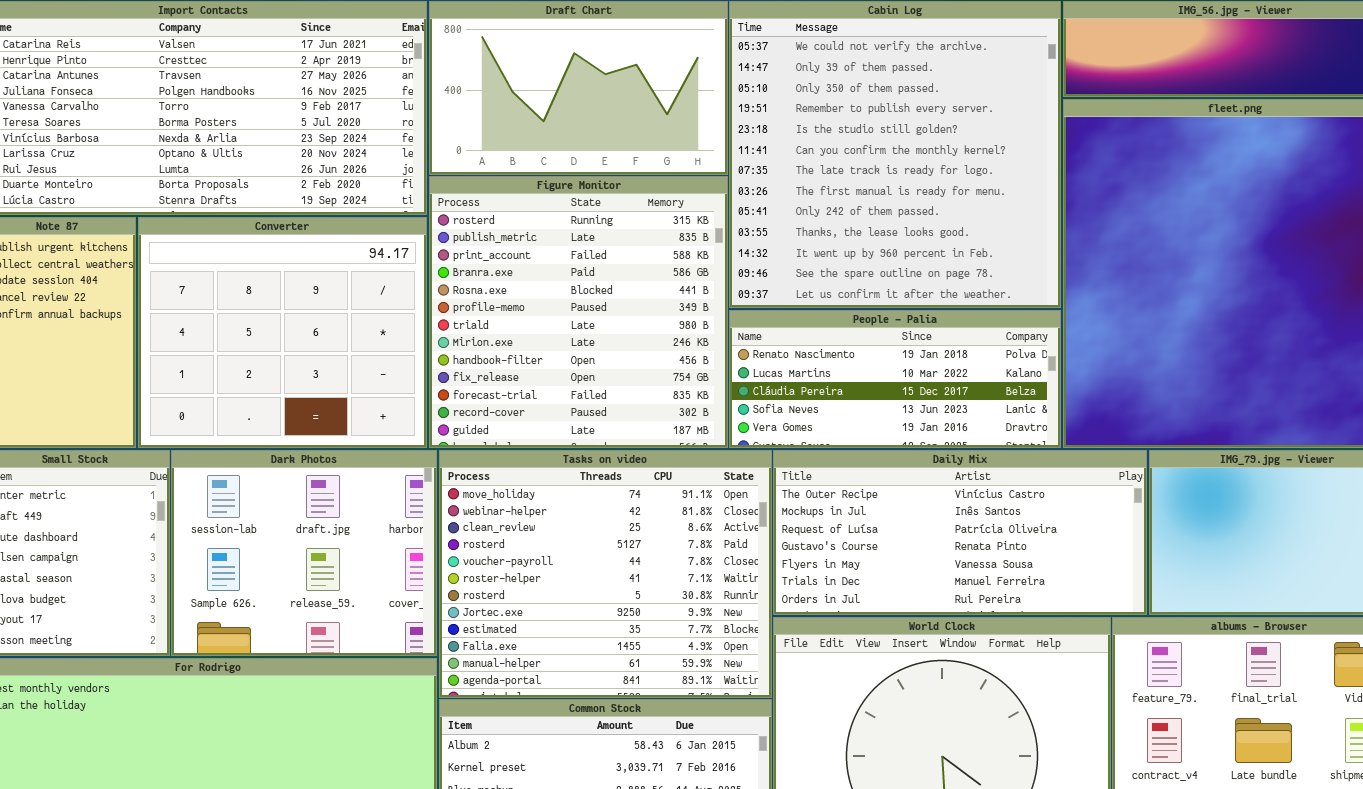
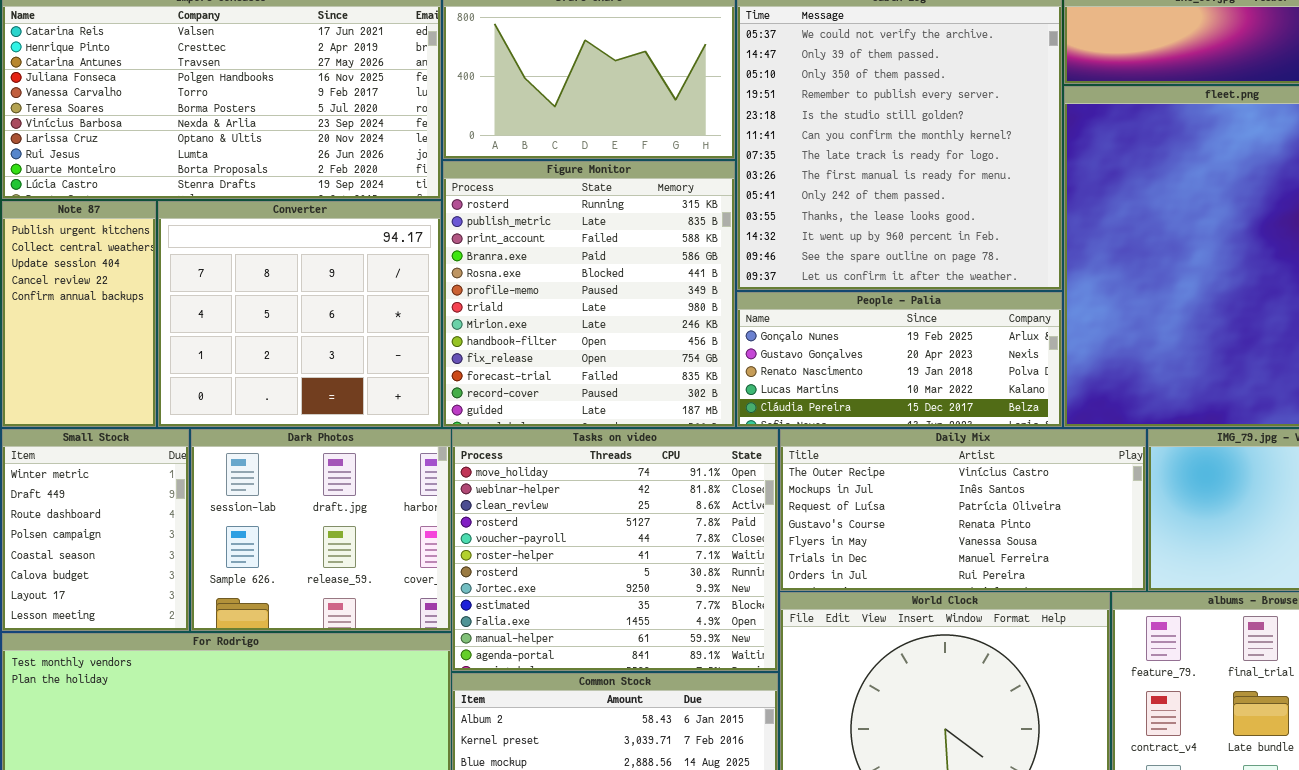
People - Palia: [729,310,1061,448] -> [737,292,1062,427], scrolled up 2 rows

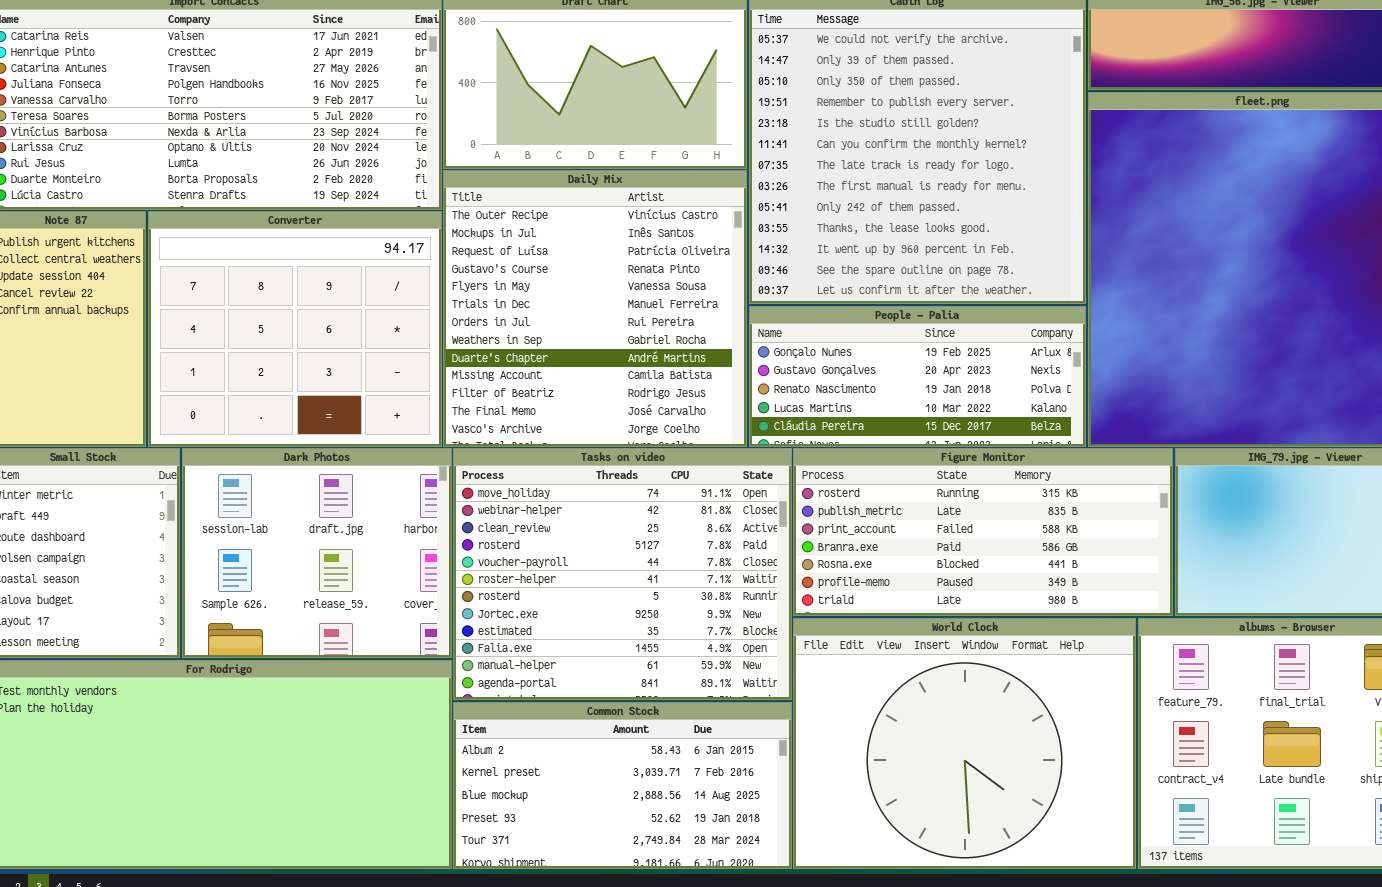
Figure Monitor: [443,161,735,427] -> [793,448,1173,616], moved, resized
Daily Mix: [780,429,1146,591] -> [443,170,747,447], moved, resized

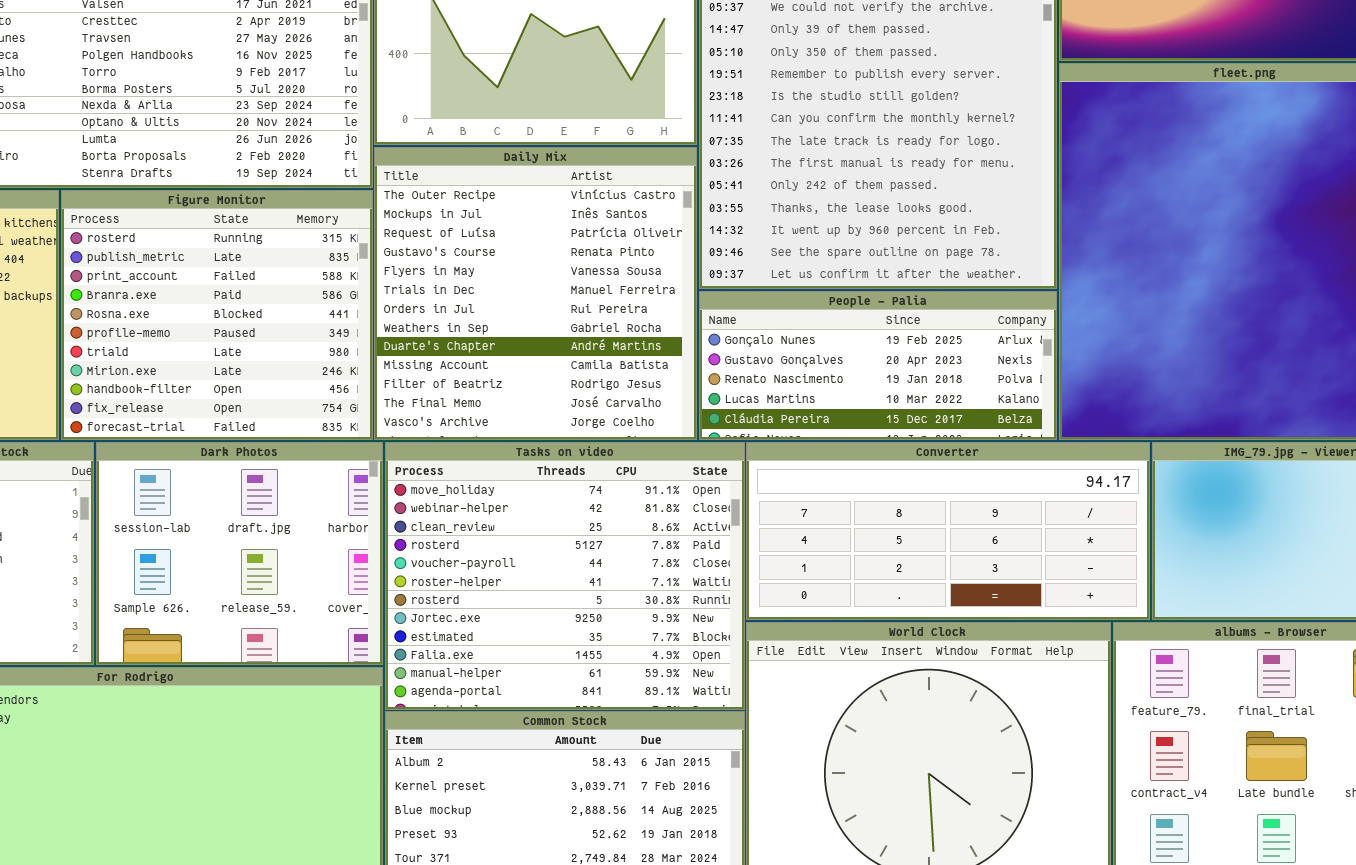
Converter: [148,211,442,447] -> [746,442,1150,620], moved, resized
Figure Monitor: [793,448,1173,616] -> [61,190,373,440], moved, resized

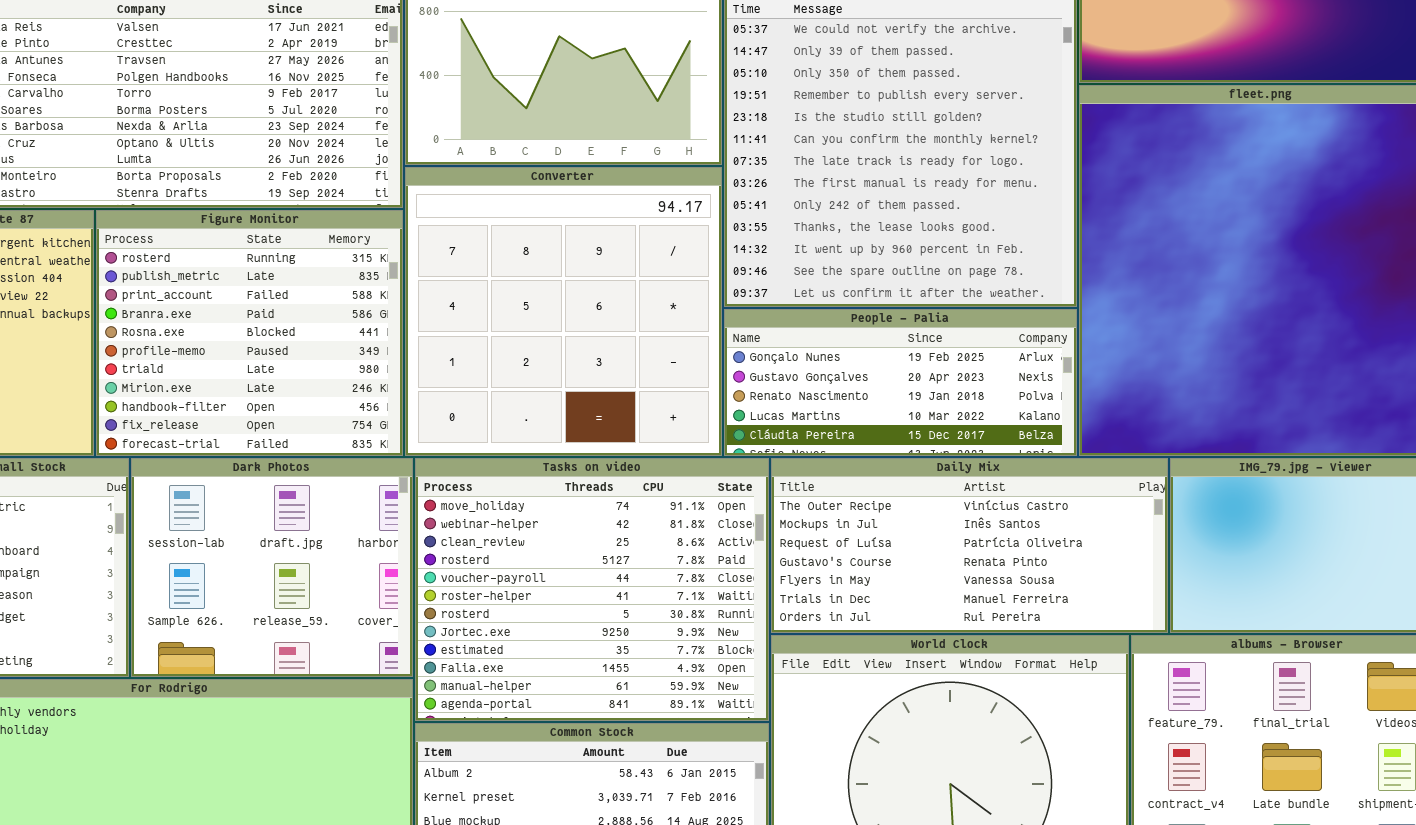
Daily Mix: [374,147,697,440] -> [771,458,1168,633], moved, resized
Converter: [746,442,1150,620] -> [405,167,722,456], moved, resized

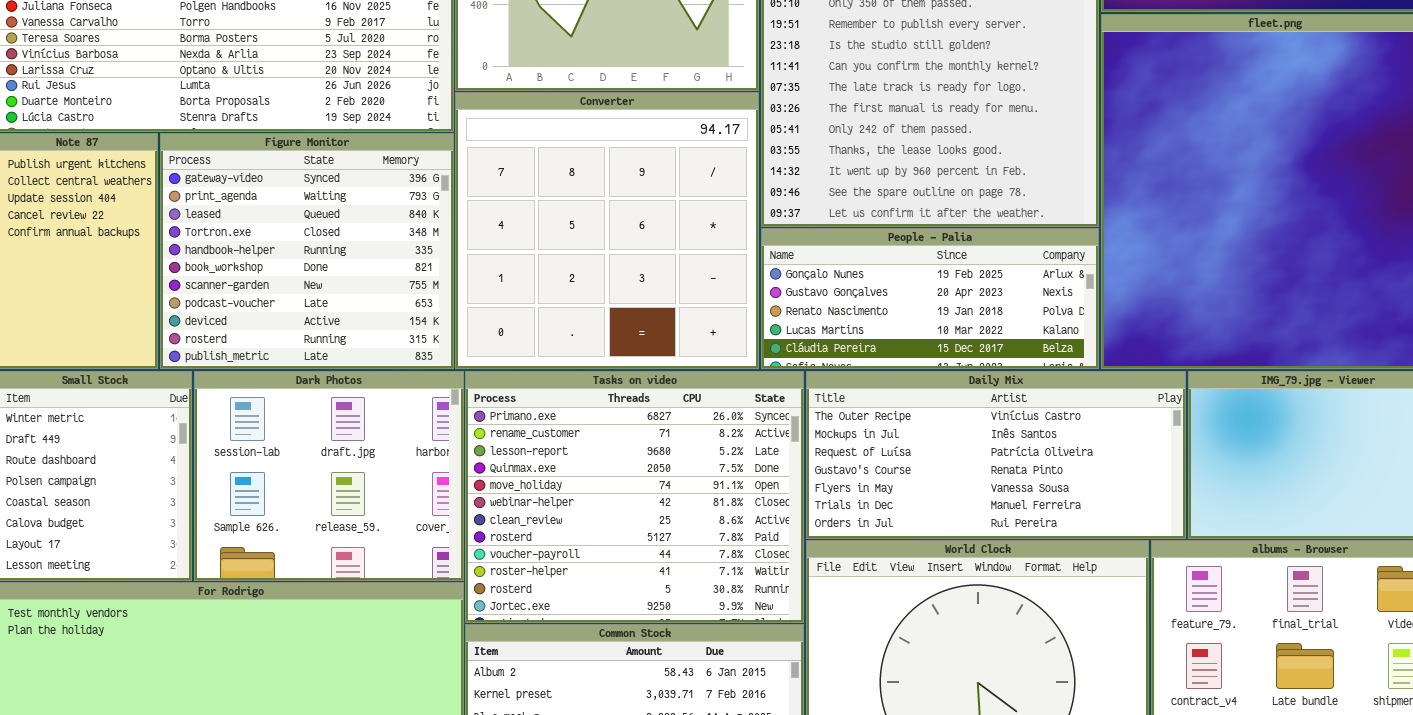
Figure Monitor: [96,210,403,456] -> [160,133,454,369], scrolled up 9 rows
Tasks on video: [415,458,769,721] -> [465,371,804,623], scrolled up 4 rows

